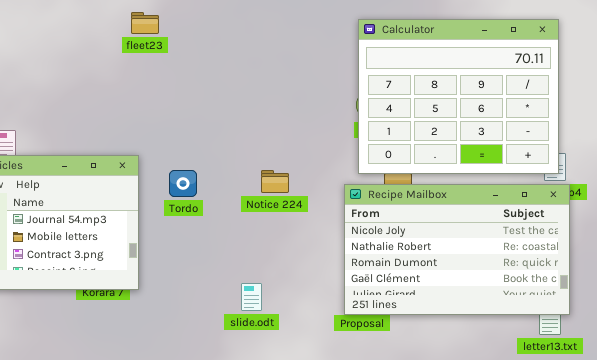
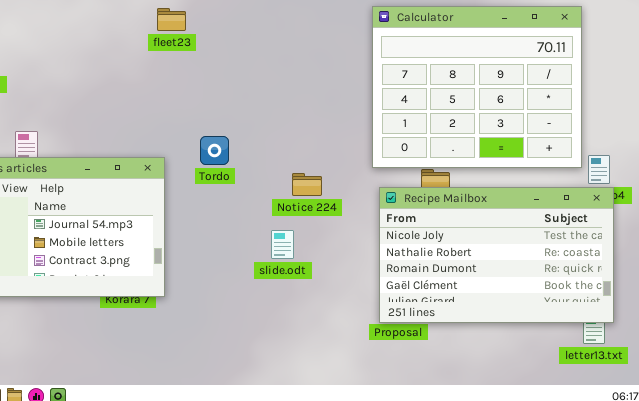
Calculator: [358,19,559,174] -> [372,6,582,168], moved
Tordo: [169,170,197,197] -> [200,136,229,165], moved
slide.odt: [241,283,262,311] -> [271,230,294,259], moved

